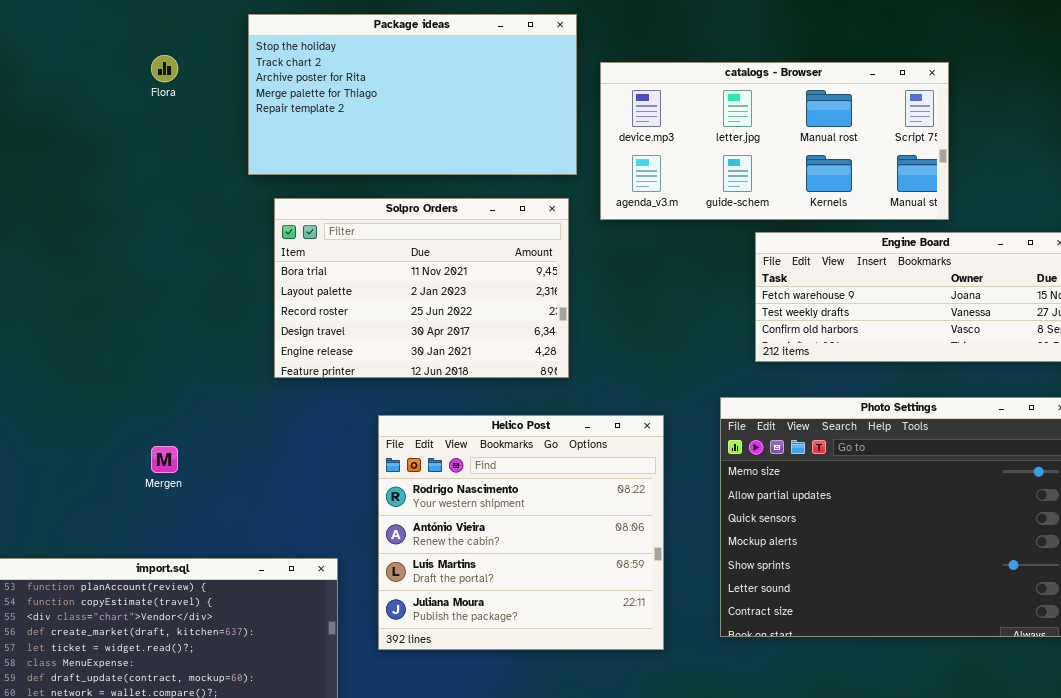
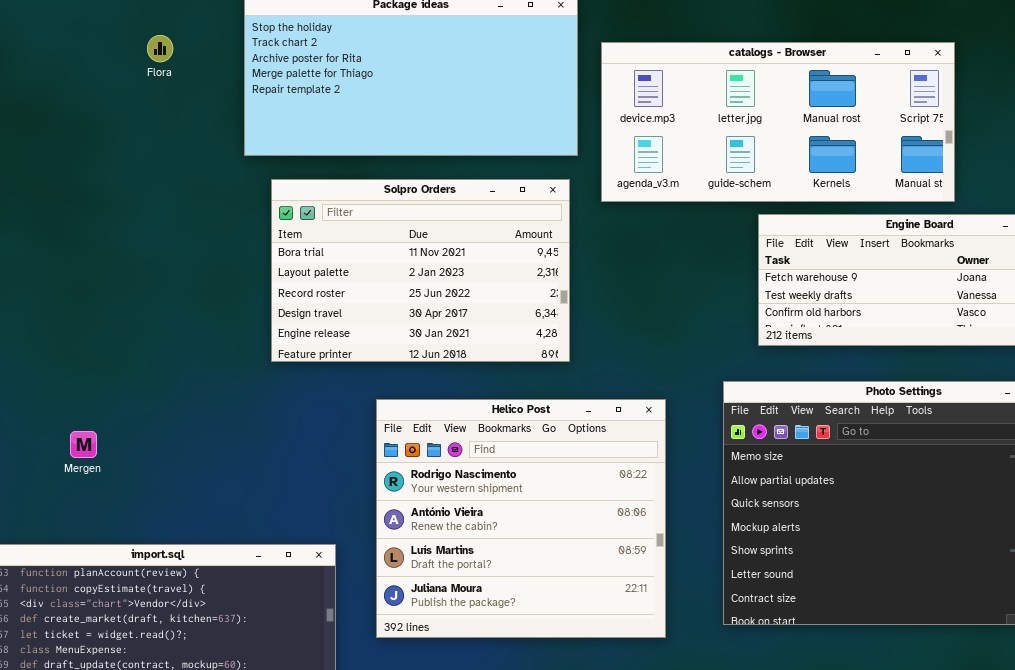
Mergen: [151,446,178,473] -> [70,431,97,458], moved

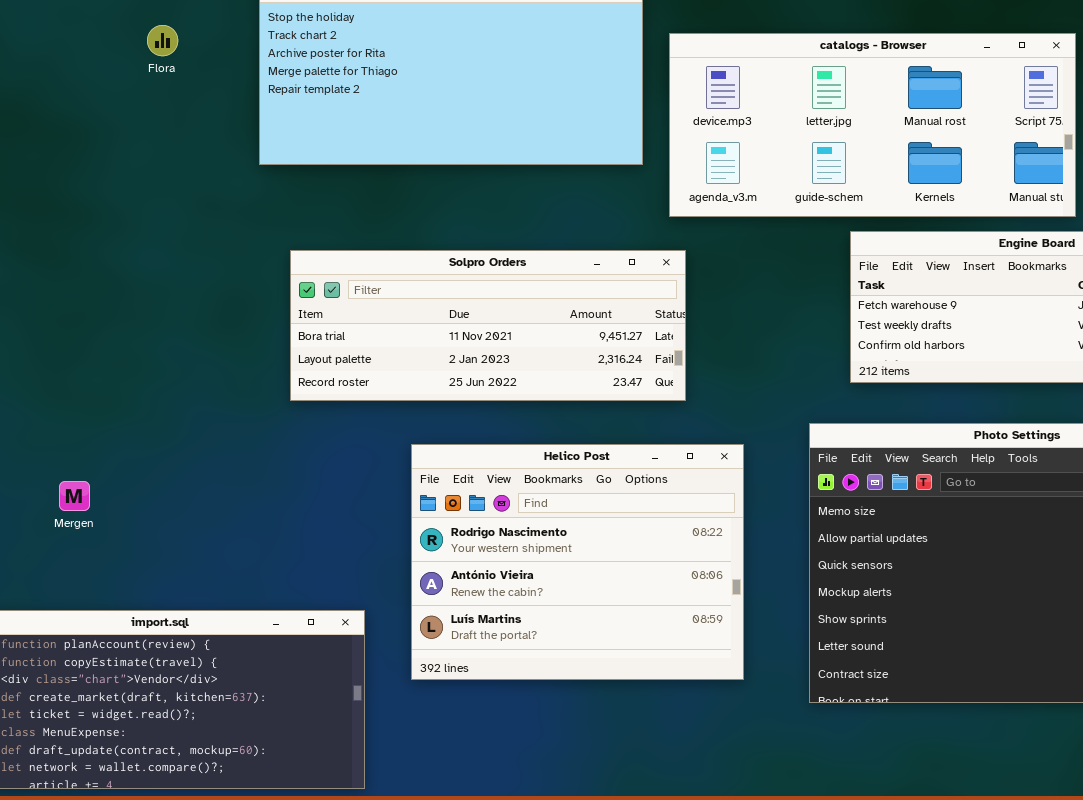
Solpro Orders: [271,179,570,362] -> [290,250,686,401], resized
Helico Post: [376,399,666,638] -> [411,444,744,680], resized

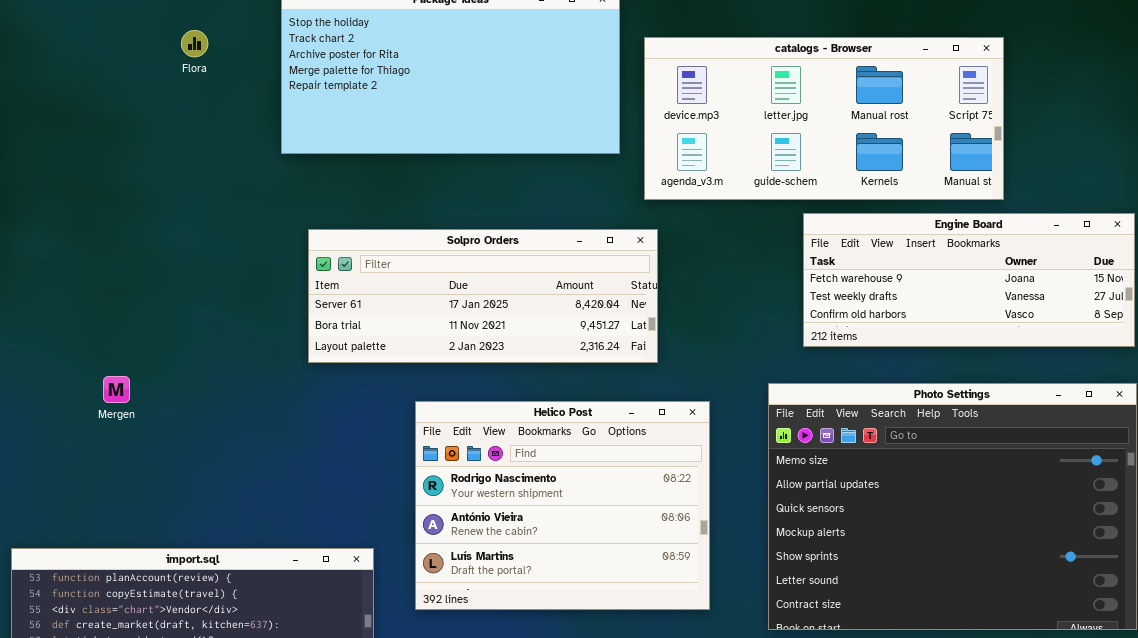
Solpro Orders: [290,250,686,401] -> [308,229,658,363], scrolled up 1 row
Mergen: [59,481,90,511] -> [103,376,130,403], moved

